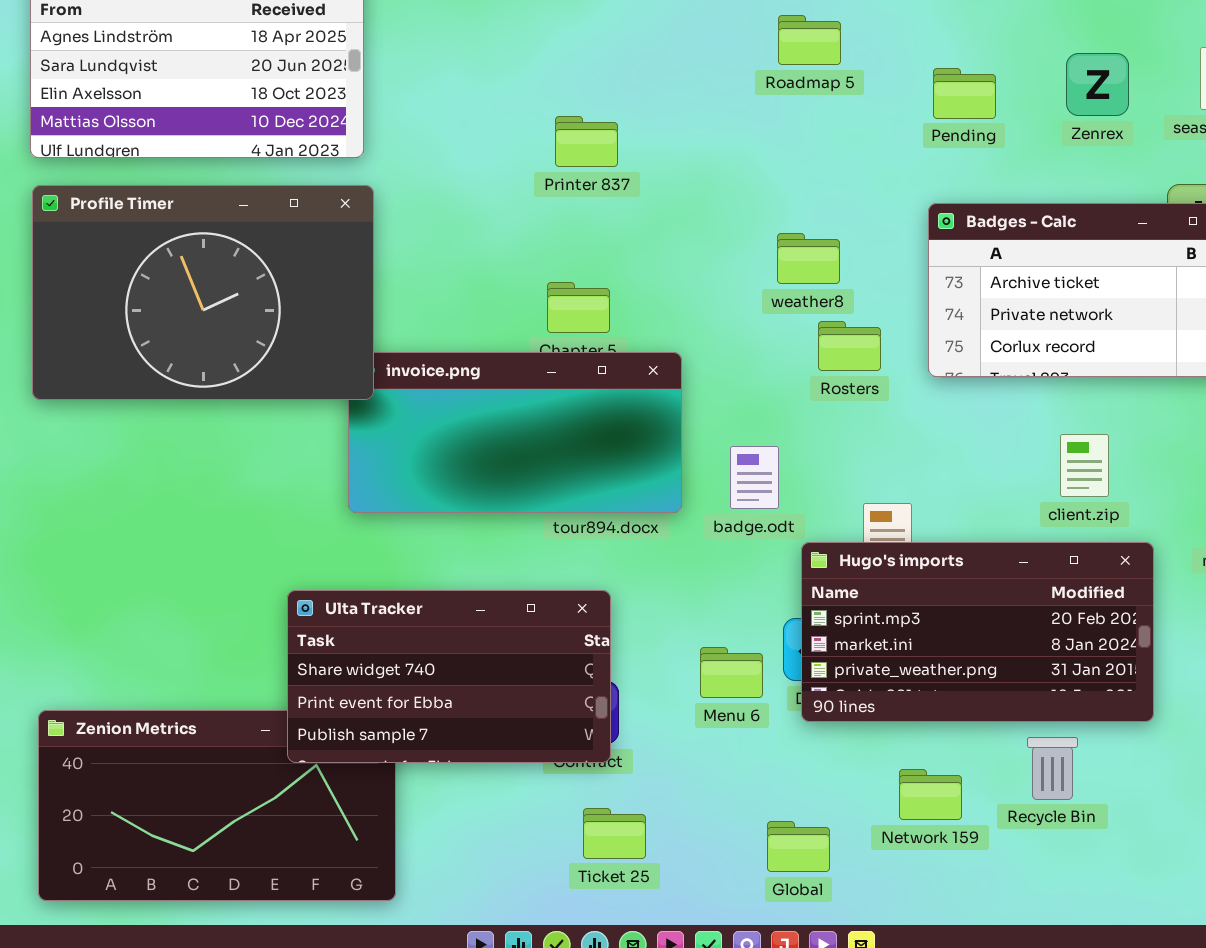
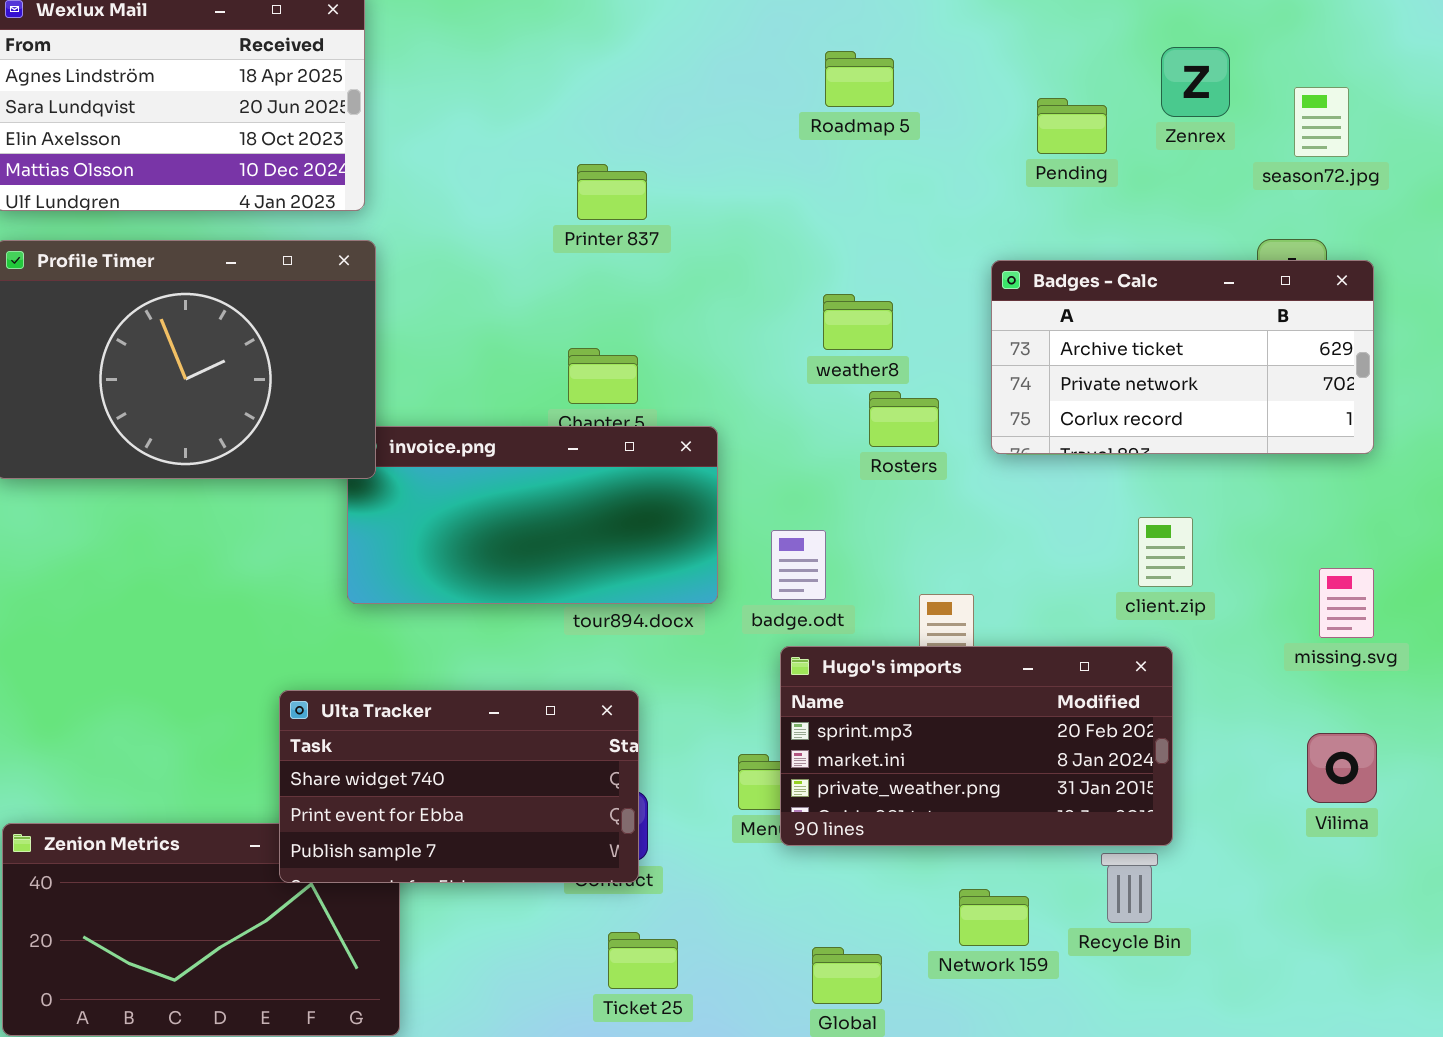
Zenrex: [1066,53,1129,116] -> [1161,47,1230,117], moved
Pending: [933,68,996,119] -> [1037,98,1107,154], moved
Hugo's imports: [801,542,1154,722] -> [780,646,1173,846], moved

